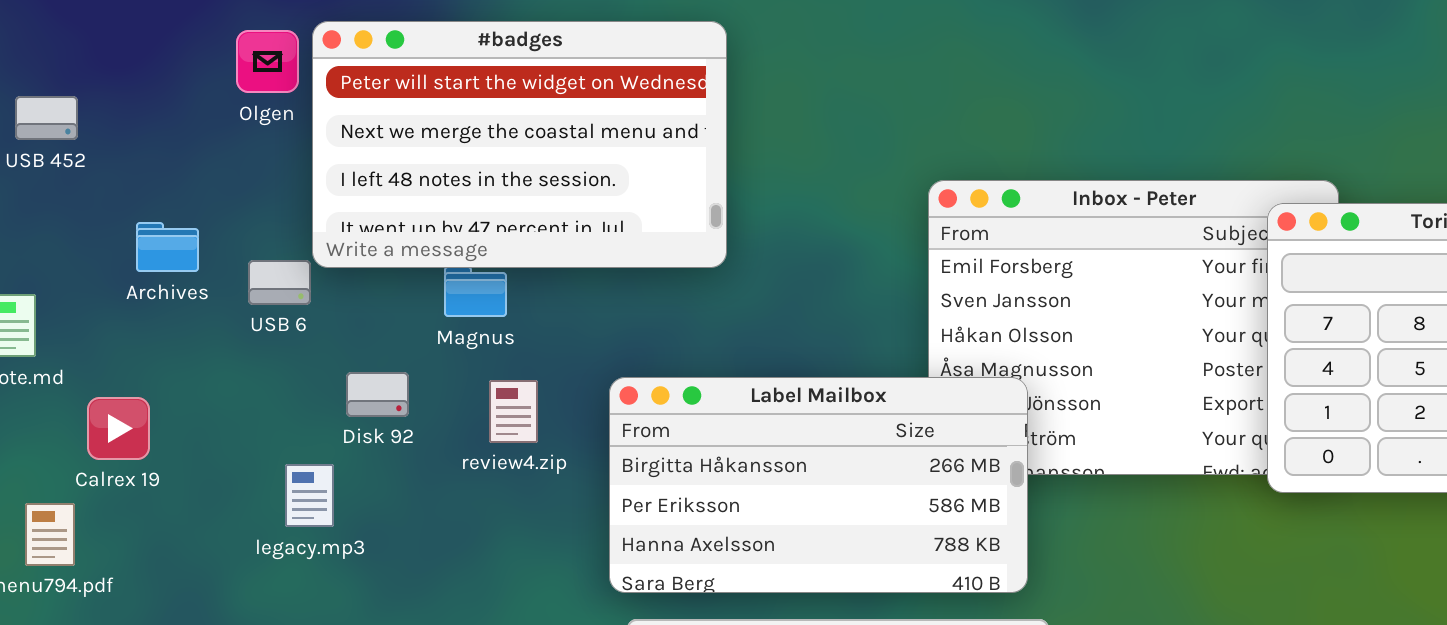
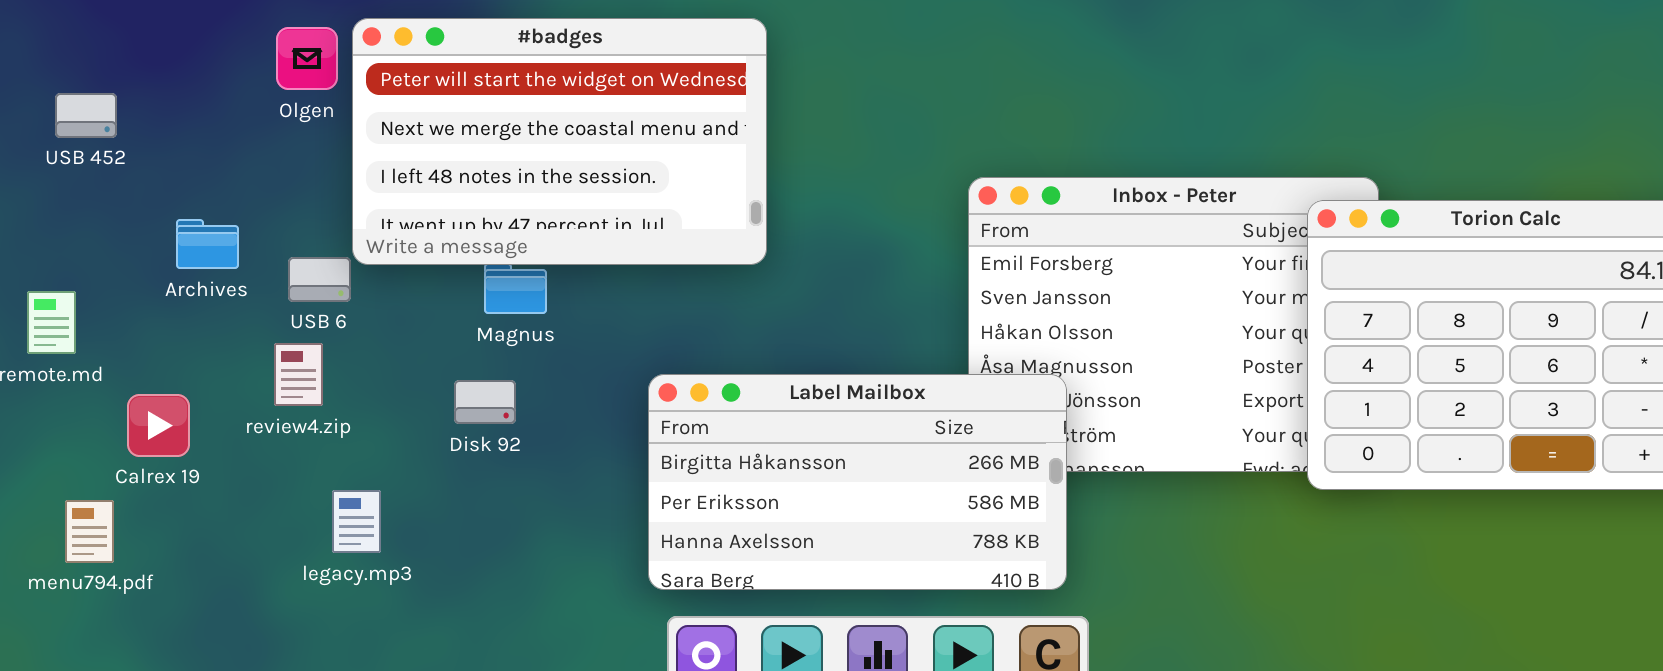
Disk 92: [346,372,409,417] -> [454,380,516,424], moved
review4.zip: [489,380,538,443] -> [274,343,323,406], moved
legacy.mp3: [285,464,334,527] -> [332,490,381,553], moved

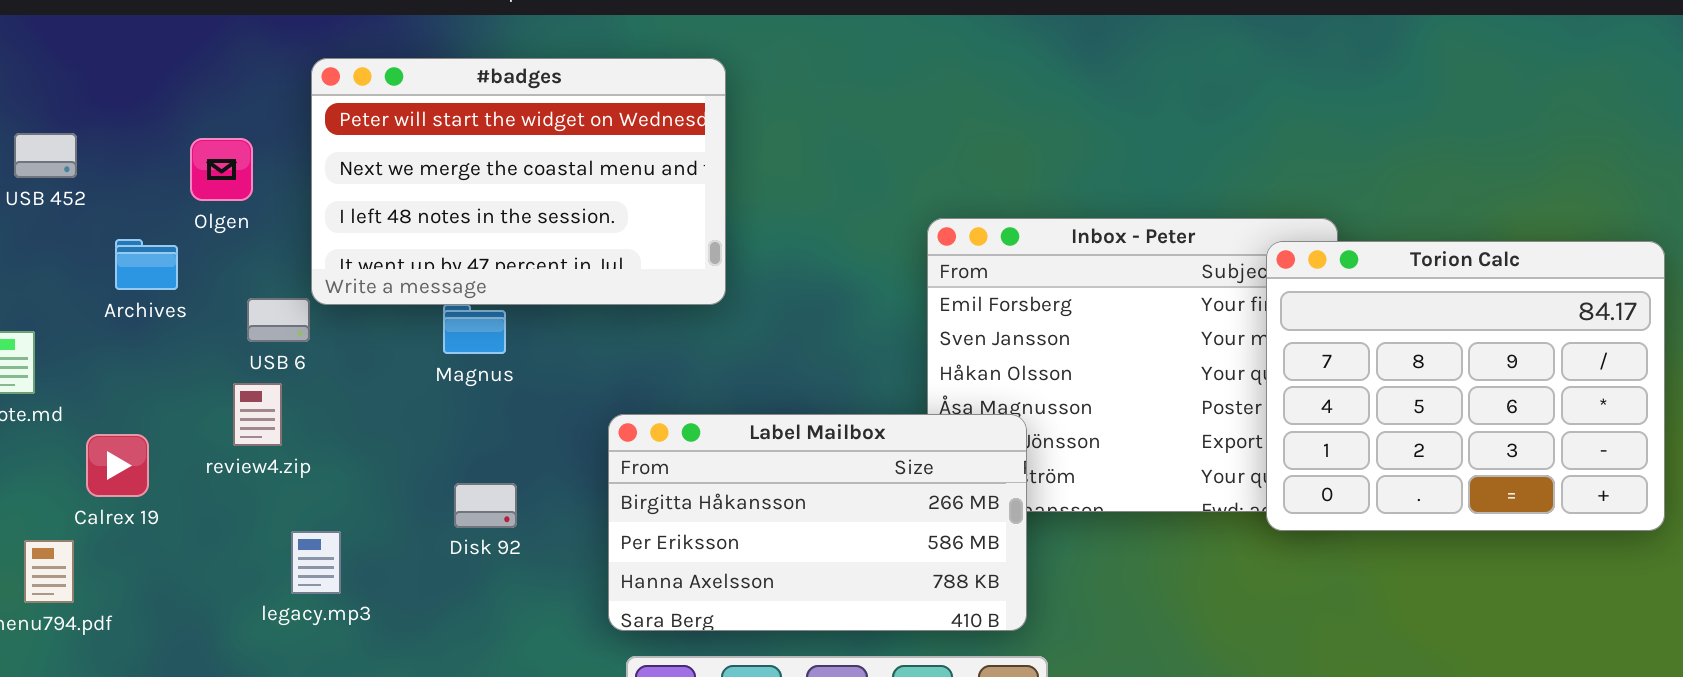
Olgen: [276,27,338,90] -> [190,138,253,201], moved
Archives: [176,219,239,269] -> [115,239,178,290], moved
Disk 92: [454,380,516,424] -> [454,483,517,528], moved

